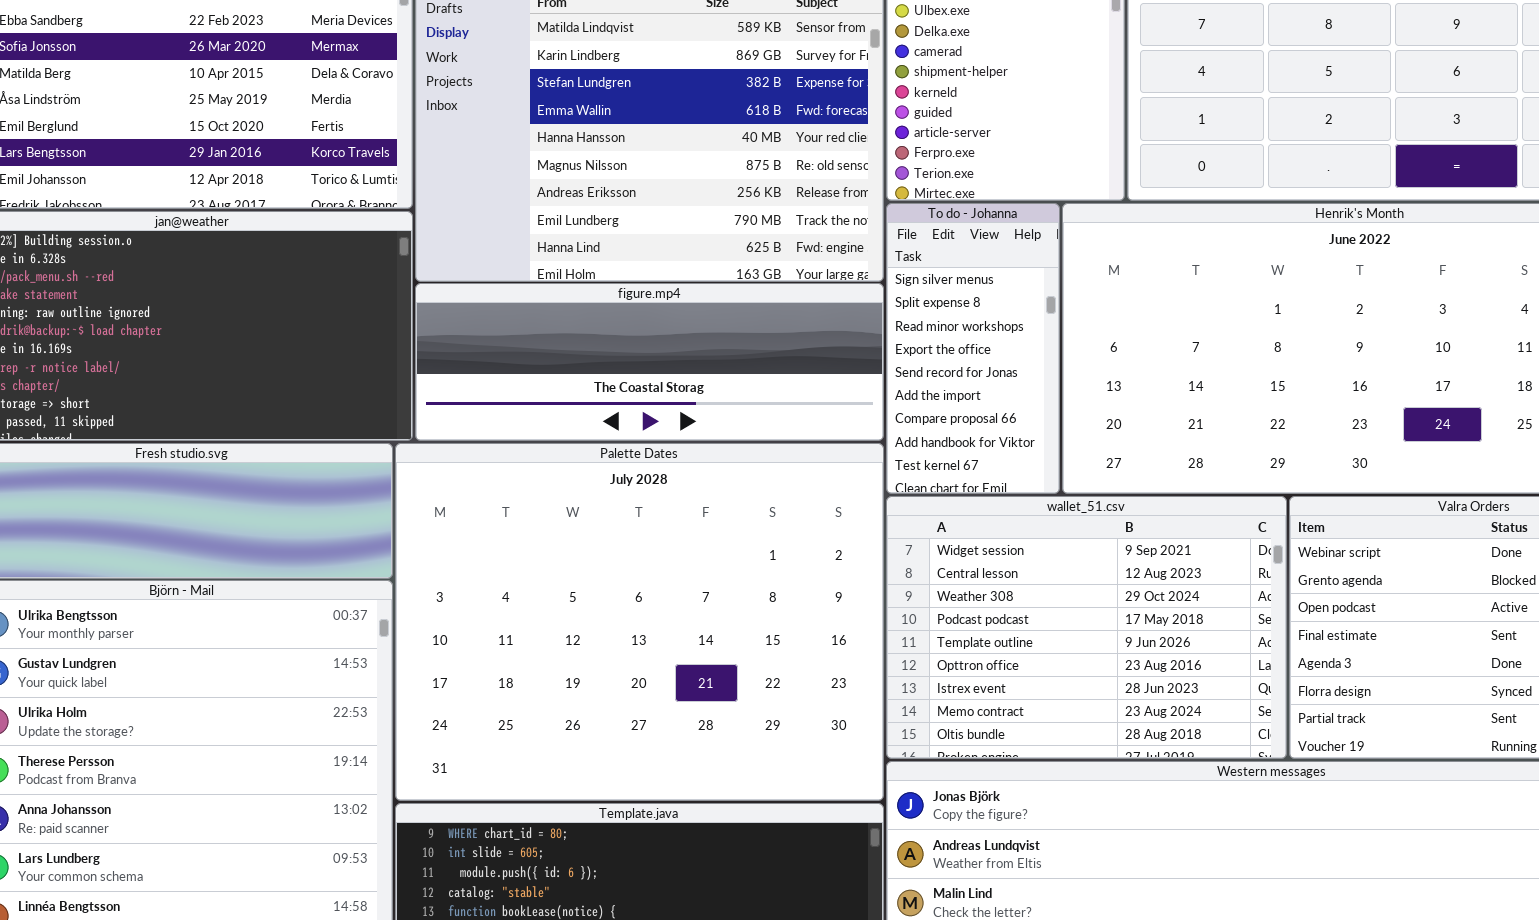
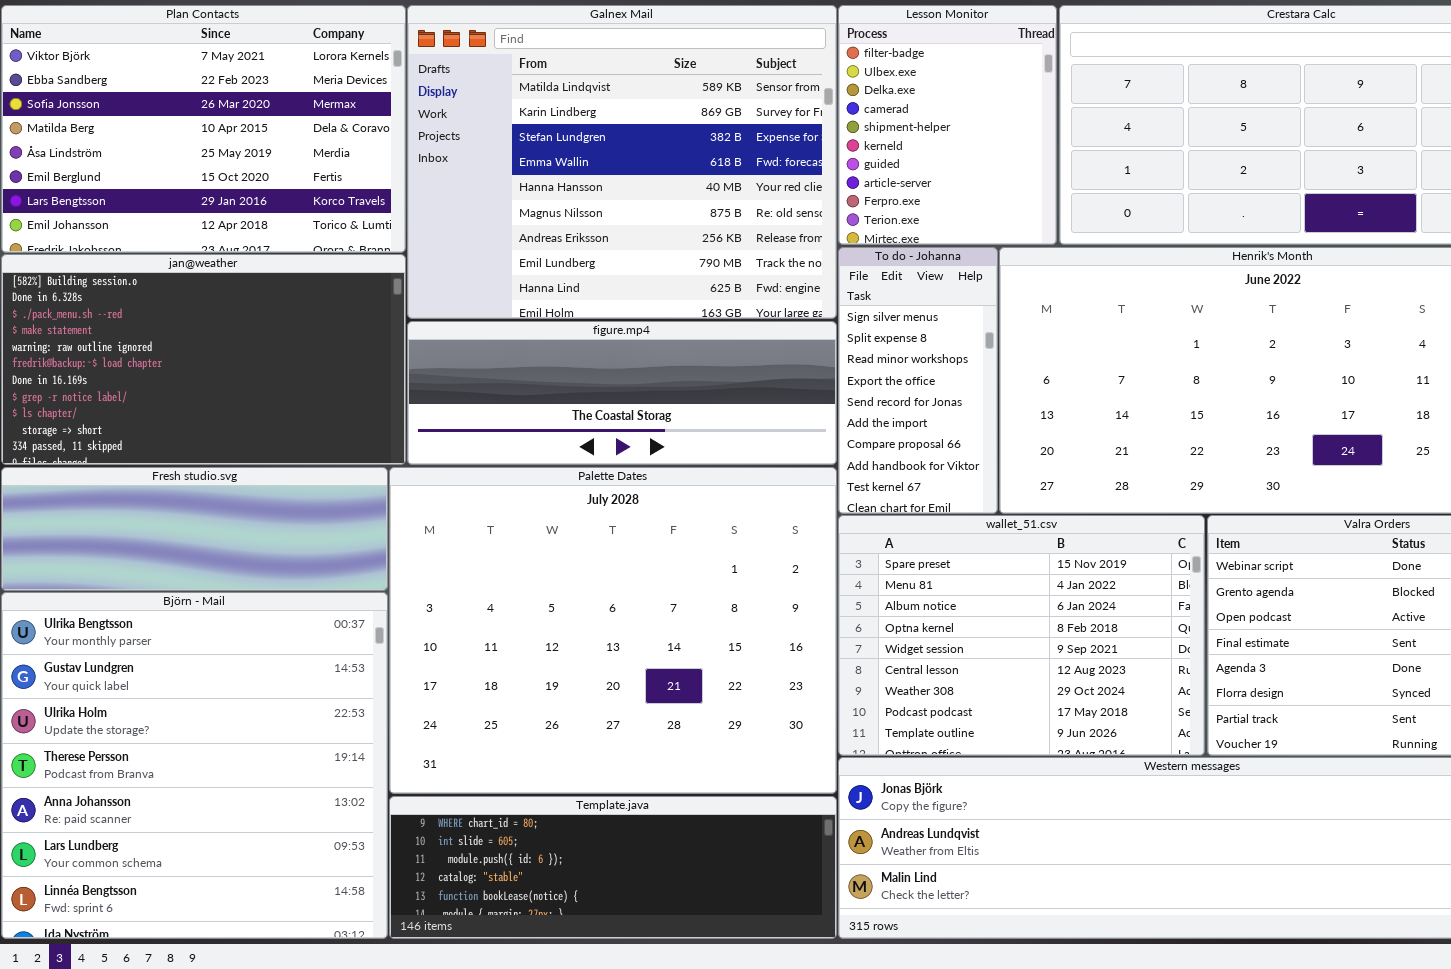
wallet_51.csv: [886,496,1287,759] -> [838,515,1205,756], scrolled up 4 rows

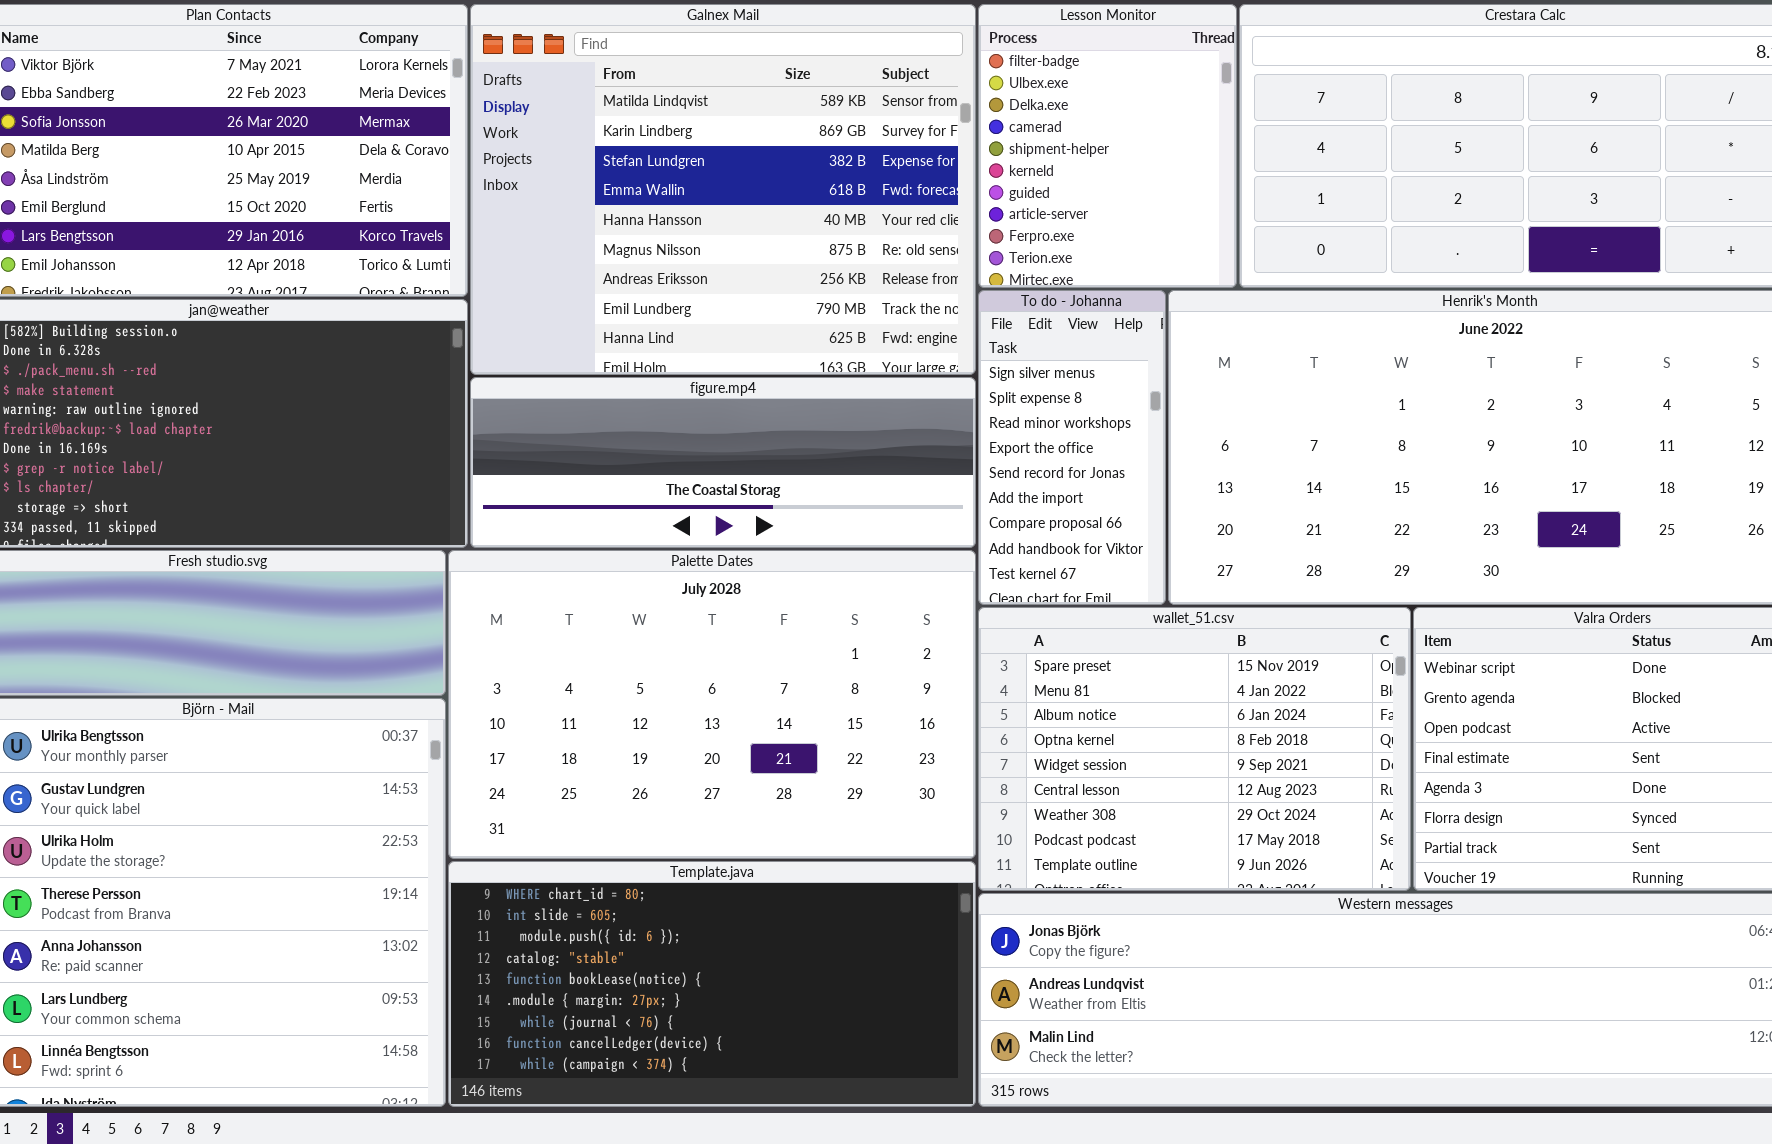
Palette Dates: [389,467,837,794] -> [448,550,976,859], resized
Template.java: [389,796,837,939] -> [448,861,976,1107], resized

